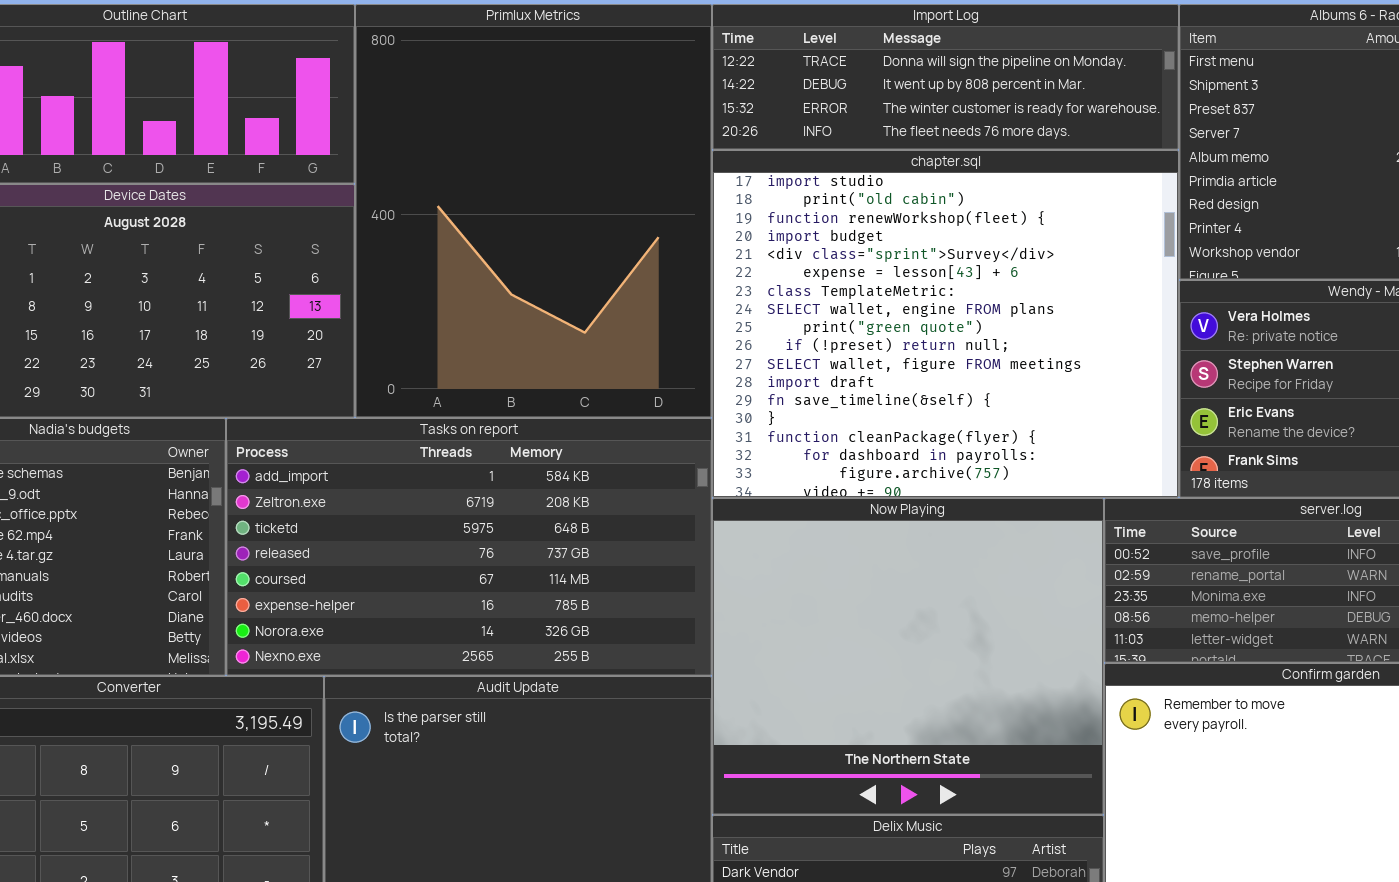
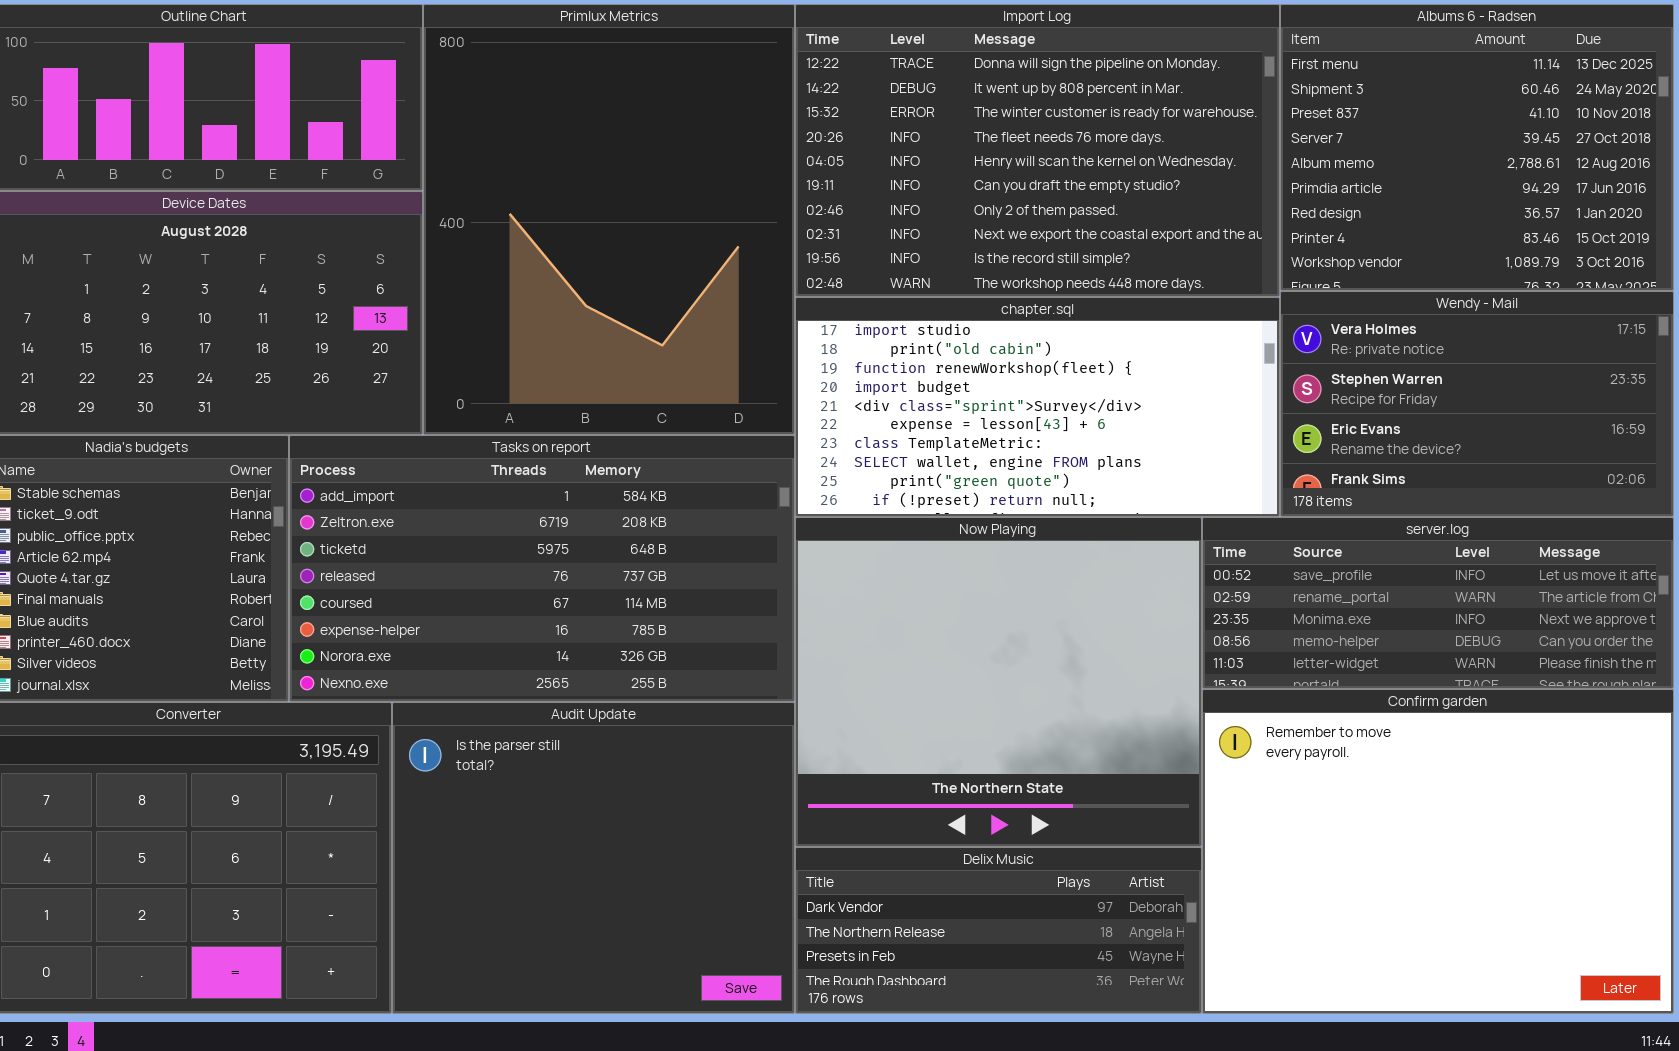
Import Log: [712,4,1179,150] -> [795,4,1280,297], resized
chapter.sql: [712,150,1179,498] -> [795,297,1280,517], resized

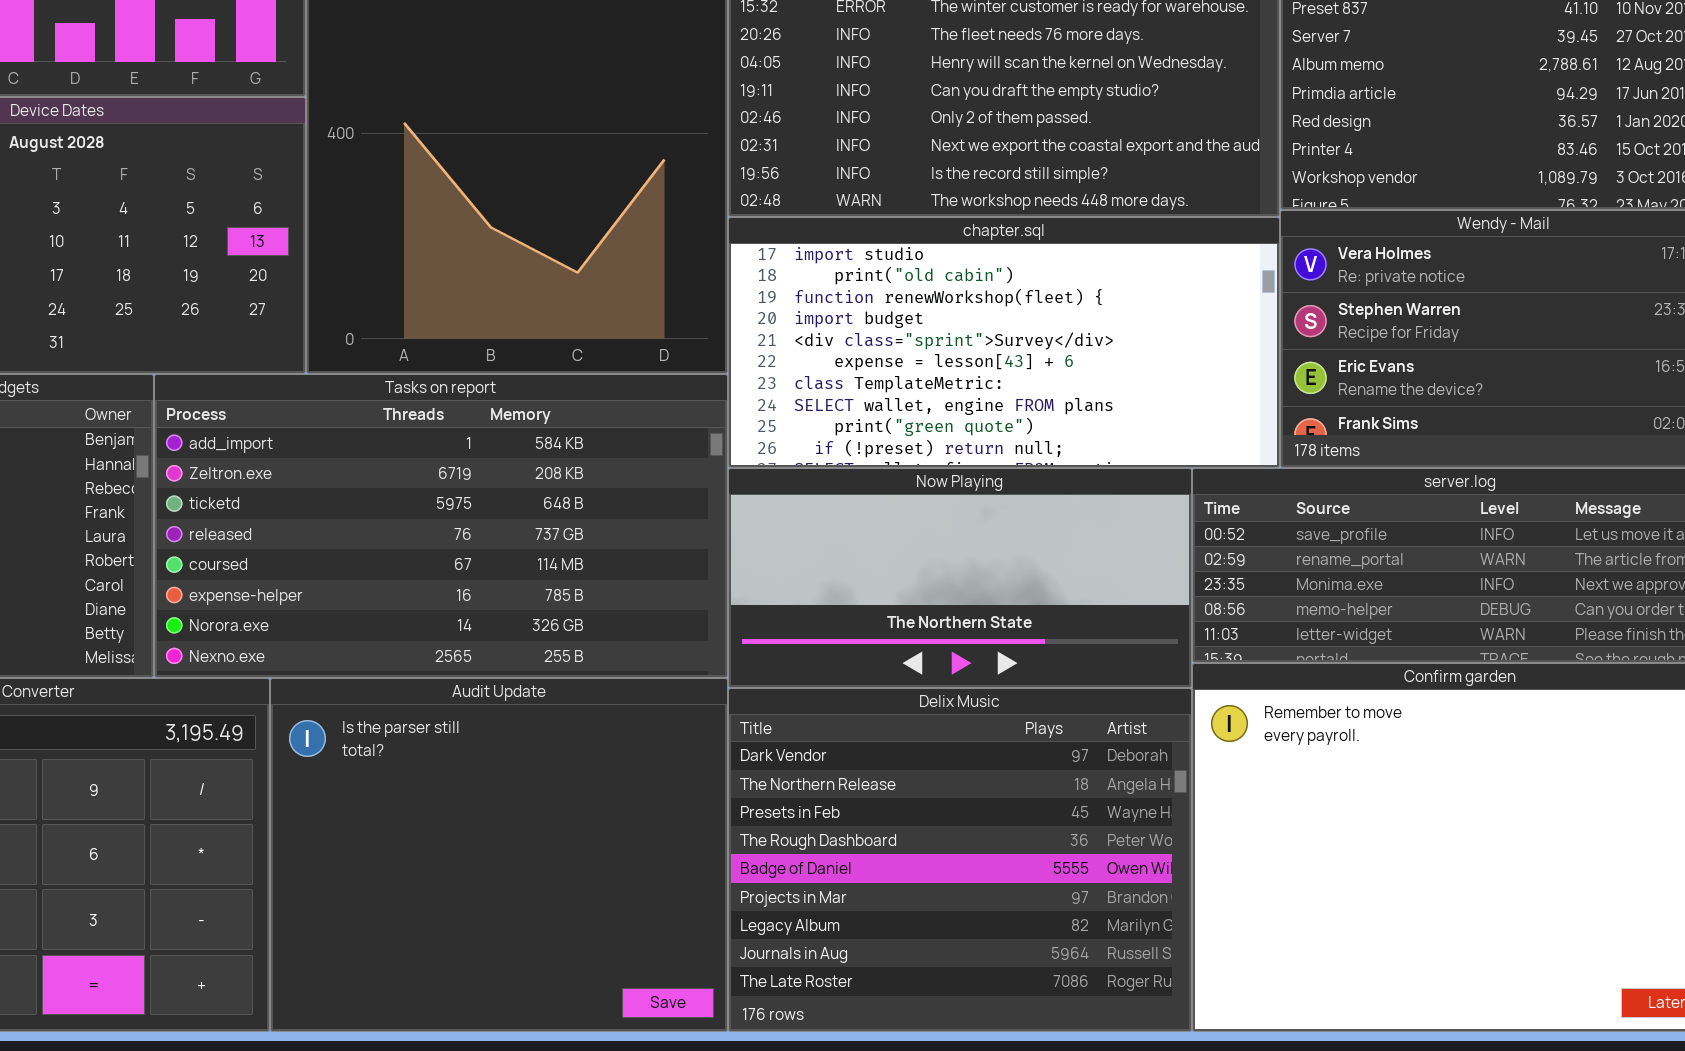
Now Playing: [795,517,1202,847] -> [728,468,1192,688], resized
Delix Music: [795,847,1202,1014] -> [728,688,1192,1032], resized

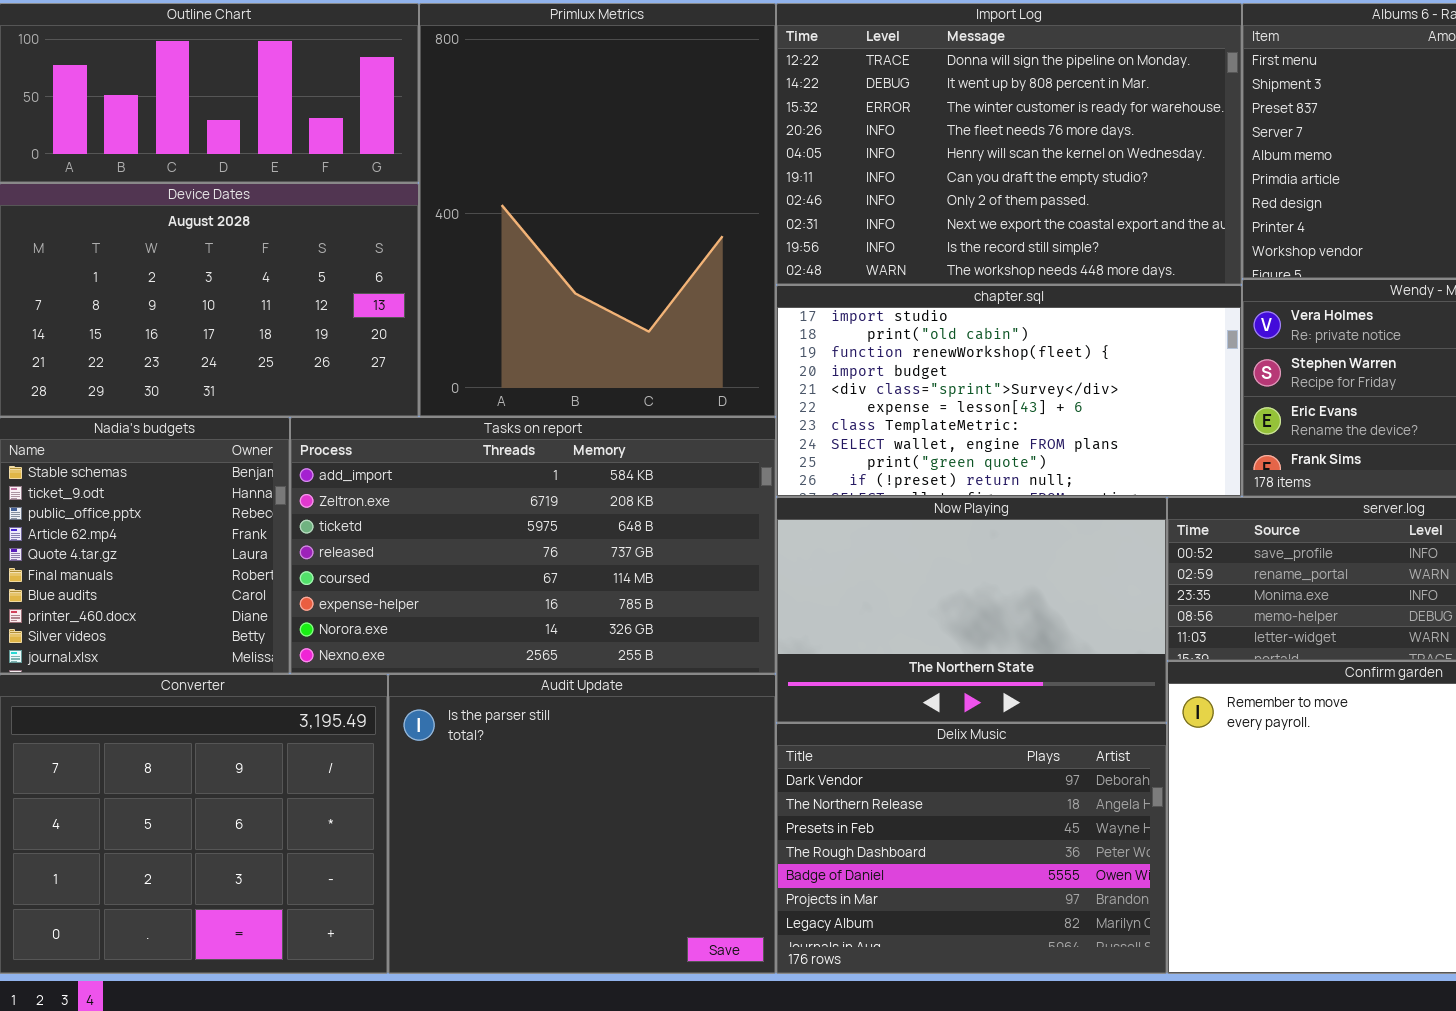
Now Playing: [728,468,1192,688] -> [776,497,1167,723], resized
Delix Music: [728,688,1192,1032] -> [776,723,1167,974], resized

